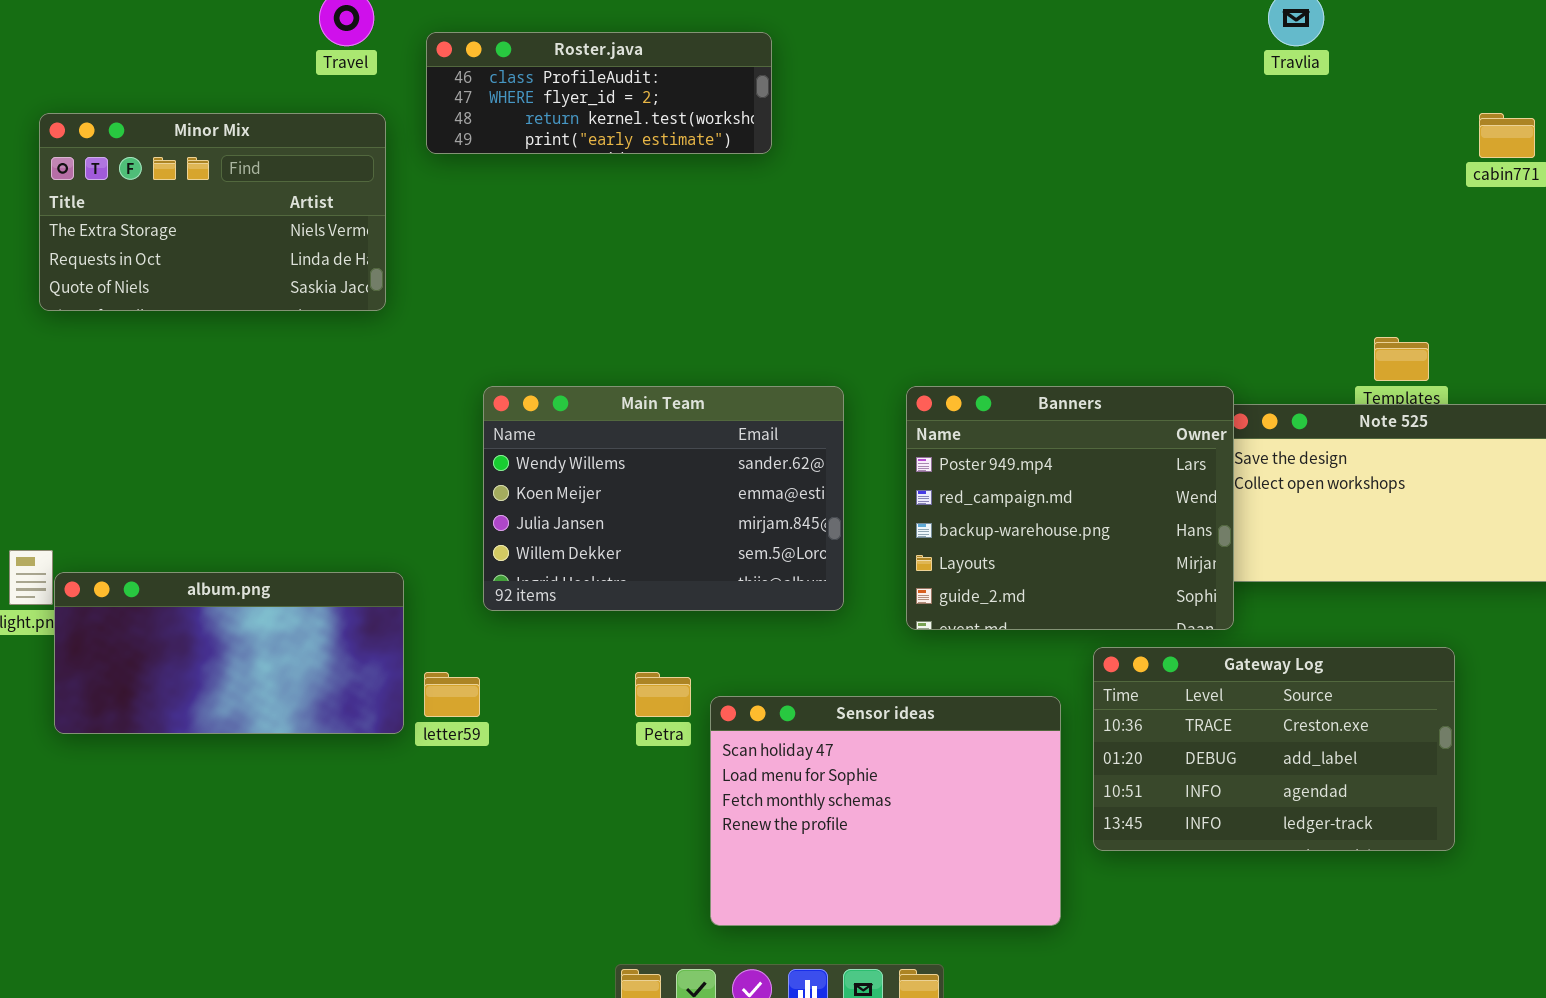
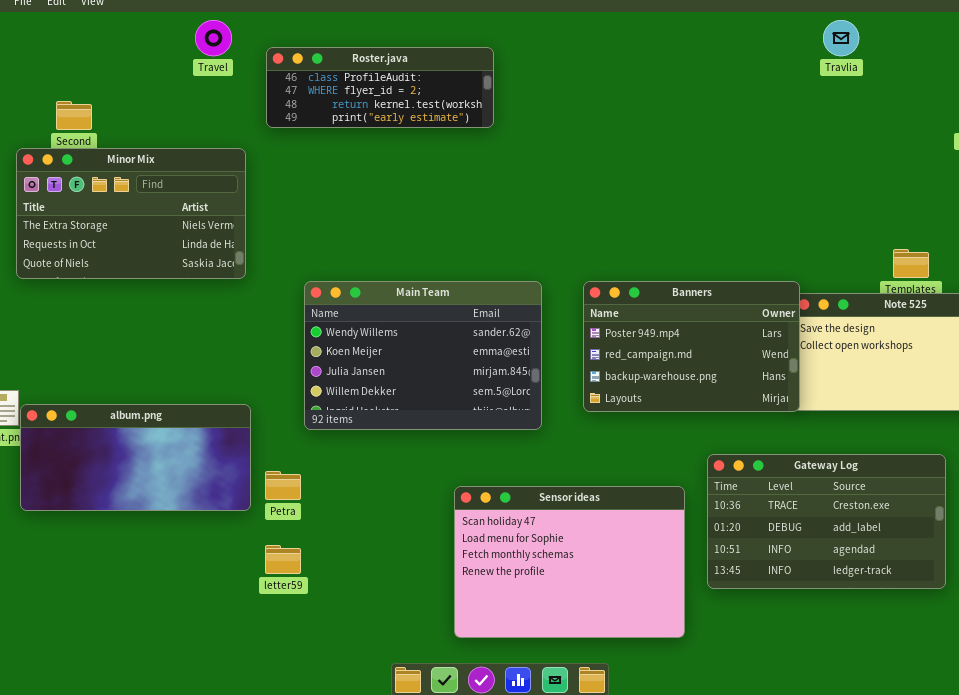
Minor Mix: [39,113,386,311] -> [16,148,246,279], moved
Banners: [906,386,1234,630] -> [583,281,800,412], resized
letter59: [424,672,480,717] -> [265,545,301,574], moved
Petra: [635,672,691,717] -> [265,471,301,500], moved

